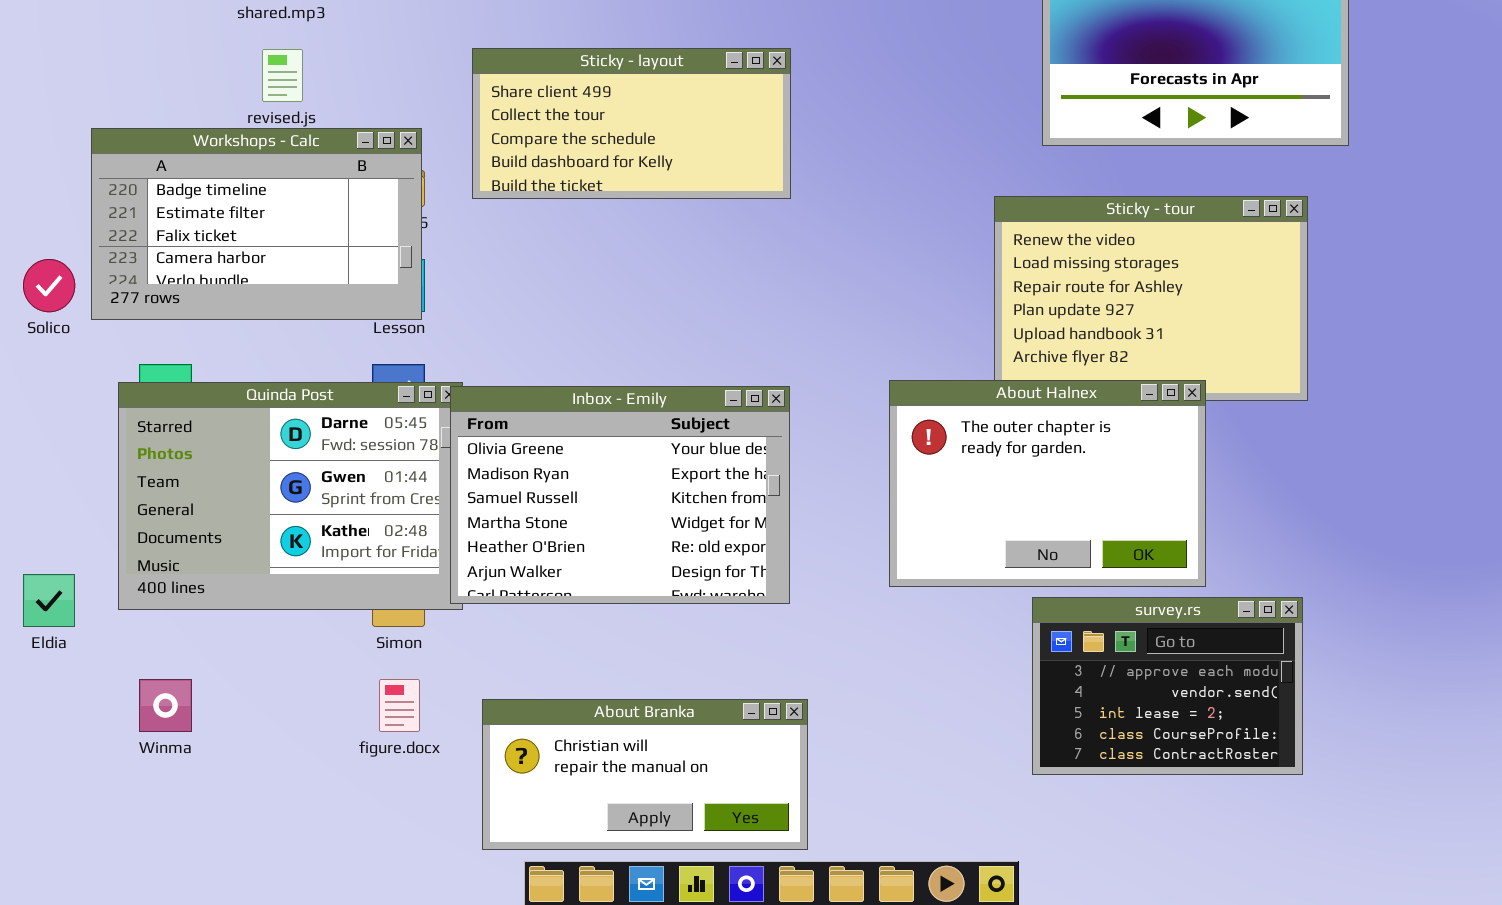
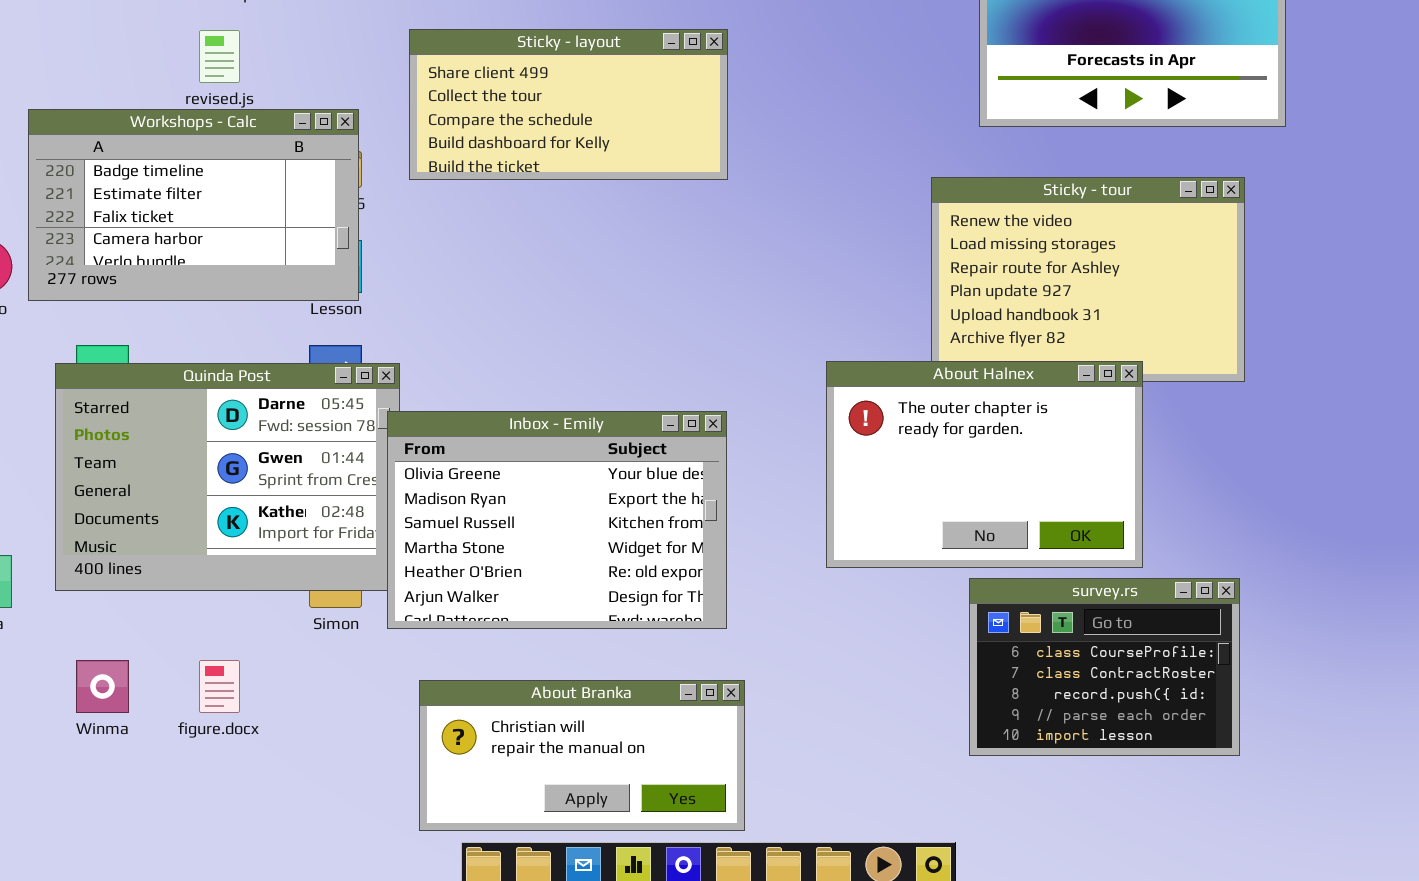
Inbox - Emily: [450,386,790,604] -> [387,411,727,629], moved
survey.rs: [1032,597,1303,775] -> [969,578,1240,756], scrolled down 3 rows
figure.docx: [379,679,420,732] -> [199,660,240,713], moved

